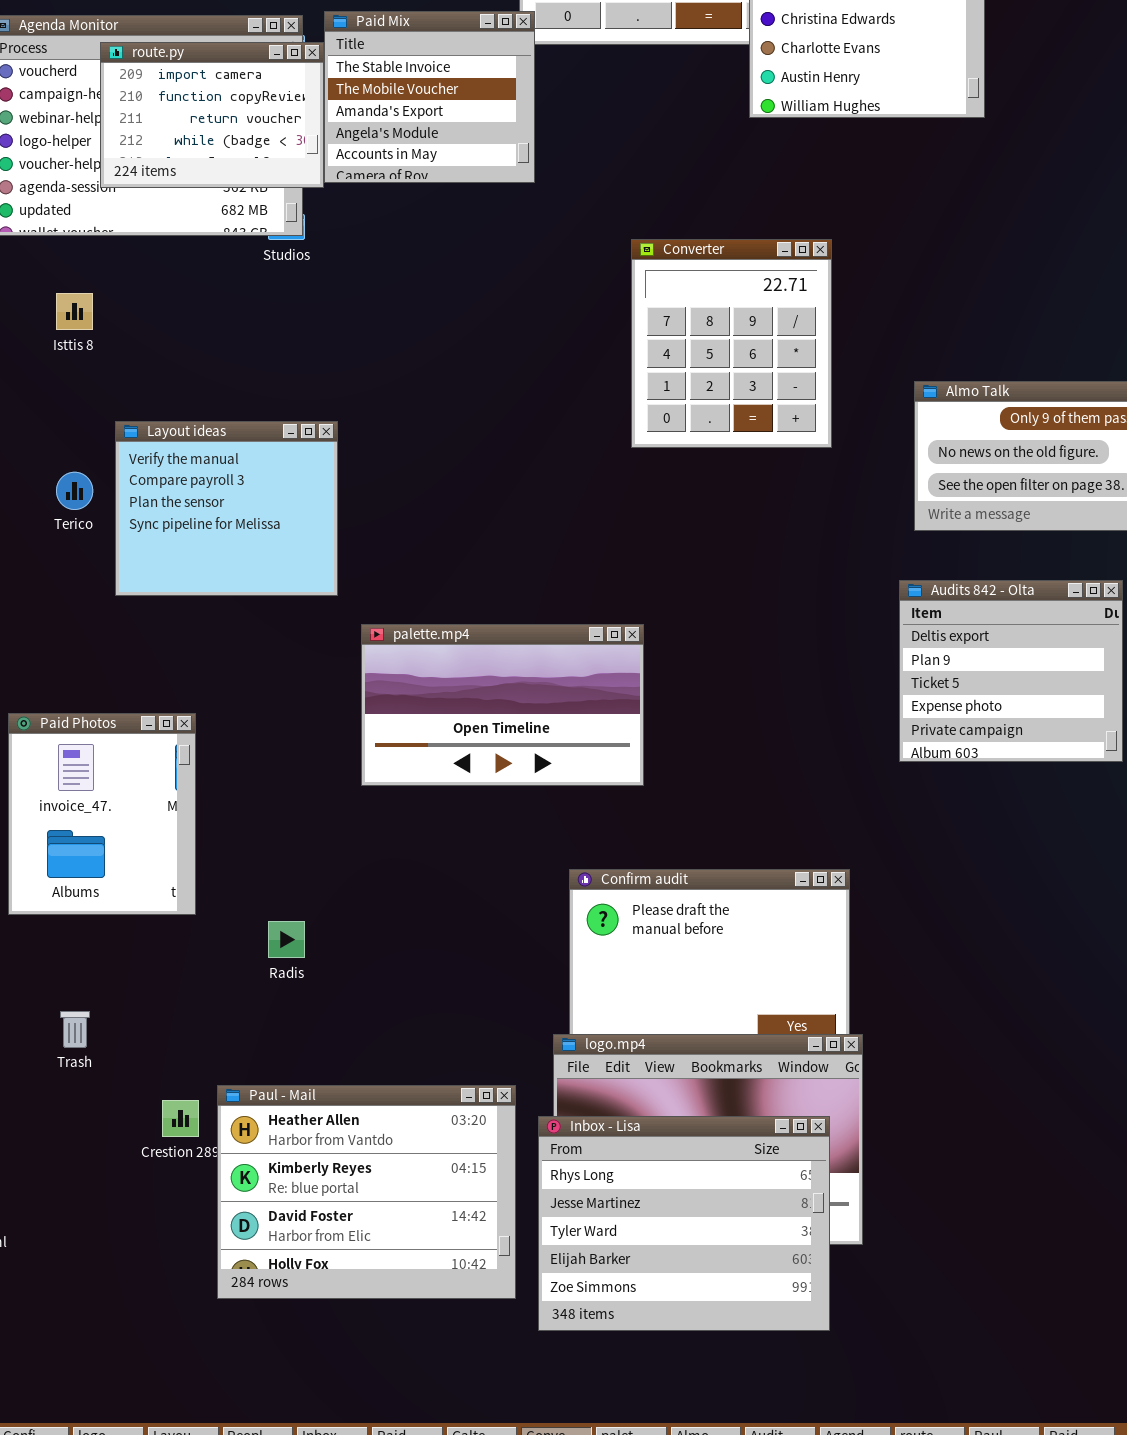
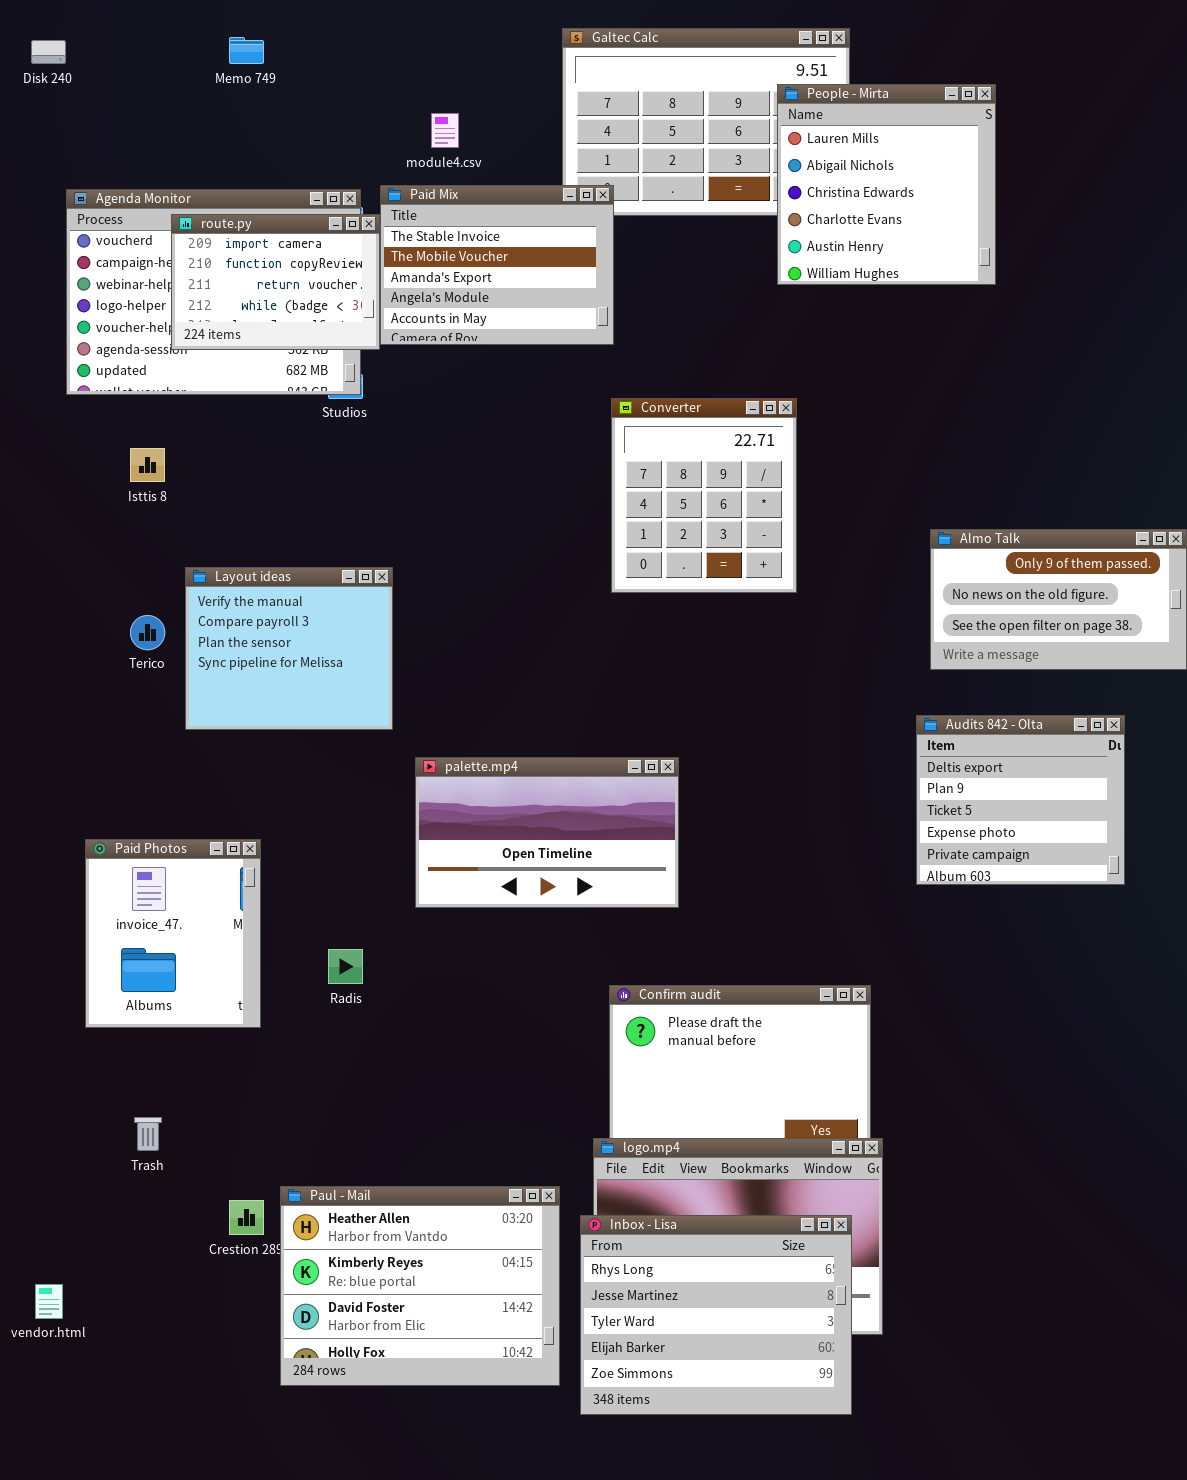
Paid Mix: [324,11,535,183] -> [380,185,614,345], resized
Converter: [631,239,832,448] -> [611,398,797,593], moved
Radis: [268,921,305,958] -> [328,949,363,984], moved

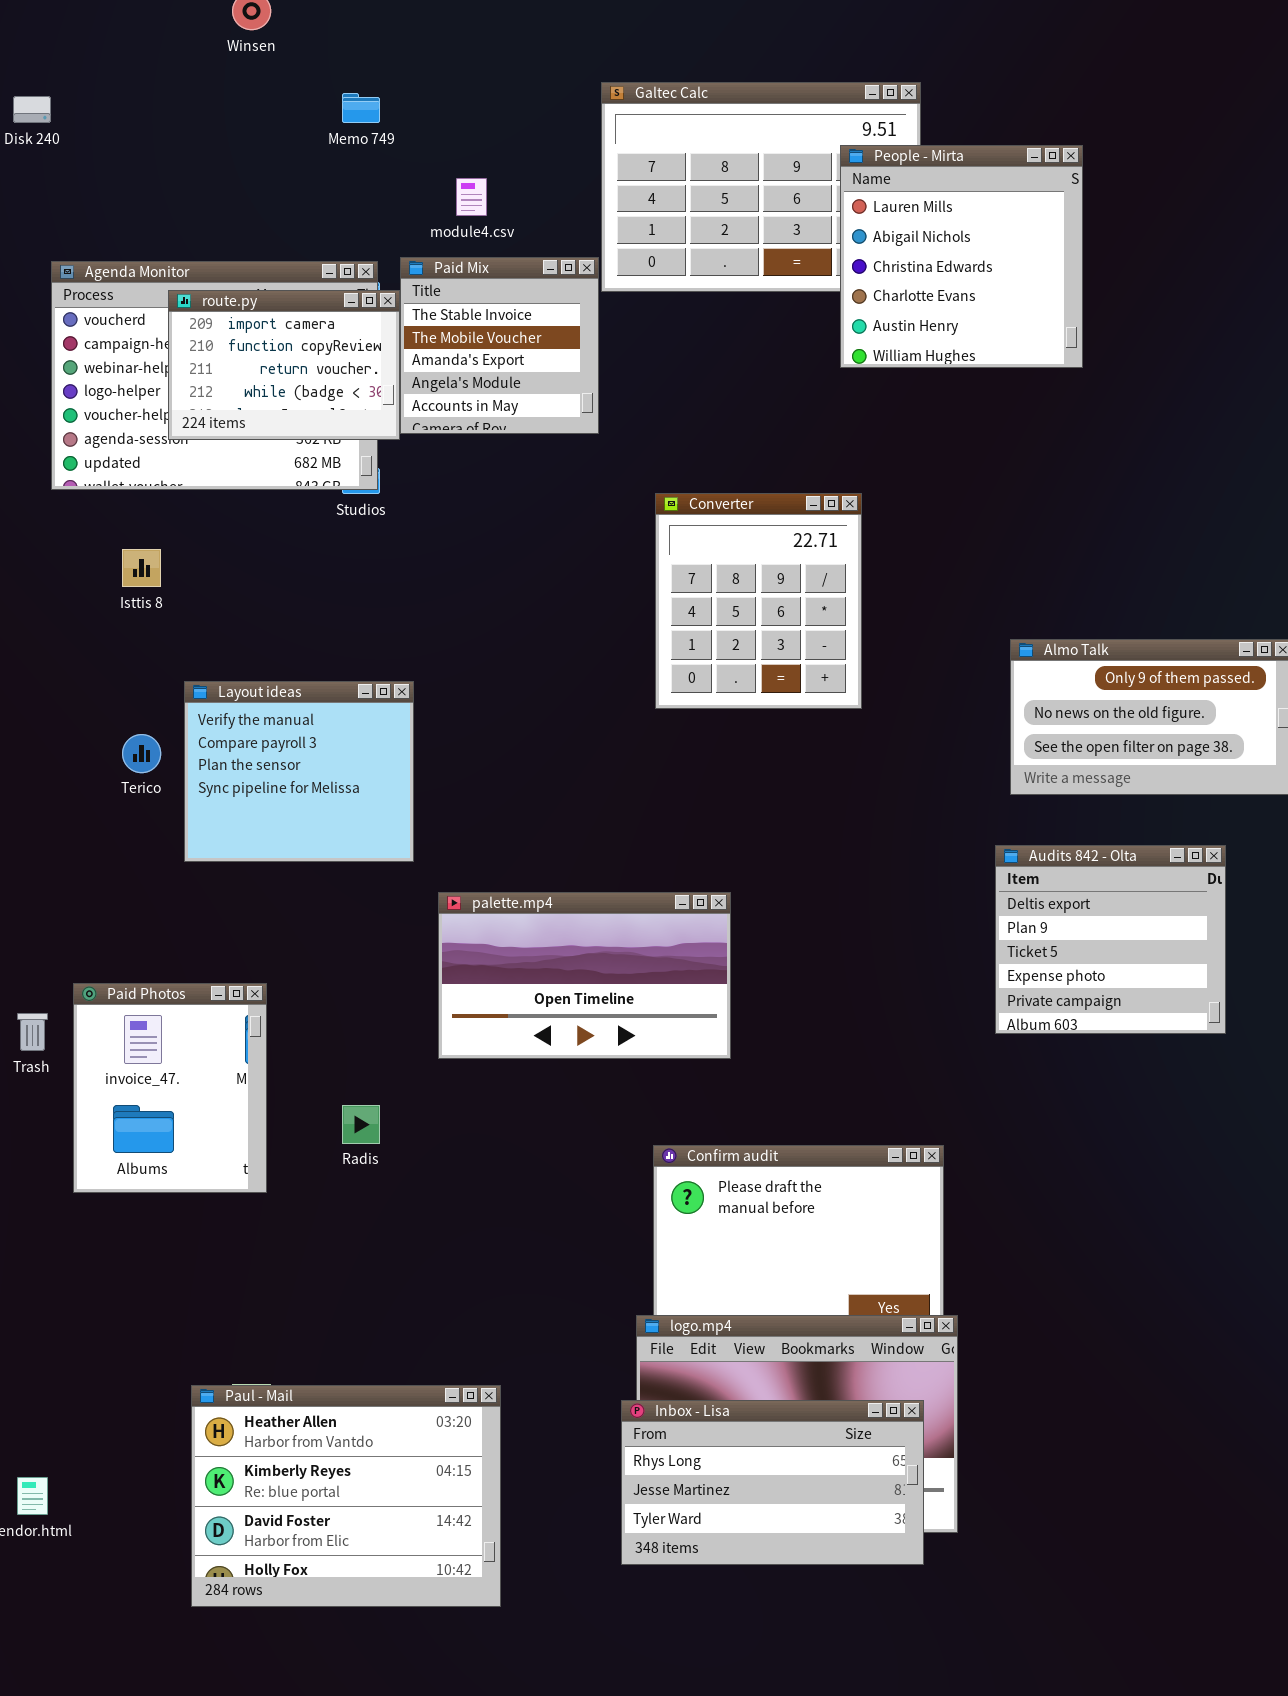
Memo 749: [229,37,264,64] -> [342,93,380,123], moved
Paid Mix: [380,185,614,345] -> [400,257,599,434], resized
Trash: [134,1117,162,1151] -> [17,1013,48,1051], moved
Paul - Mail: [280,1186,560,1386] -> [191,1385,501,1607], moved
Inbox - Lisa: [580,1215,852,1415] -> [621,1400,924,1565], resized

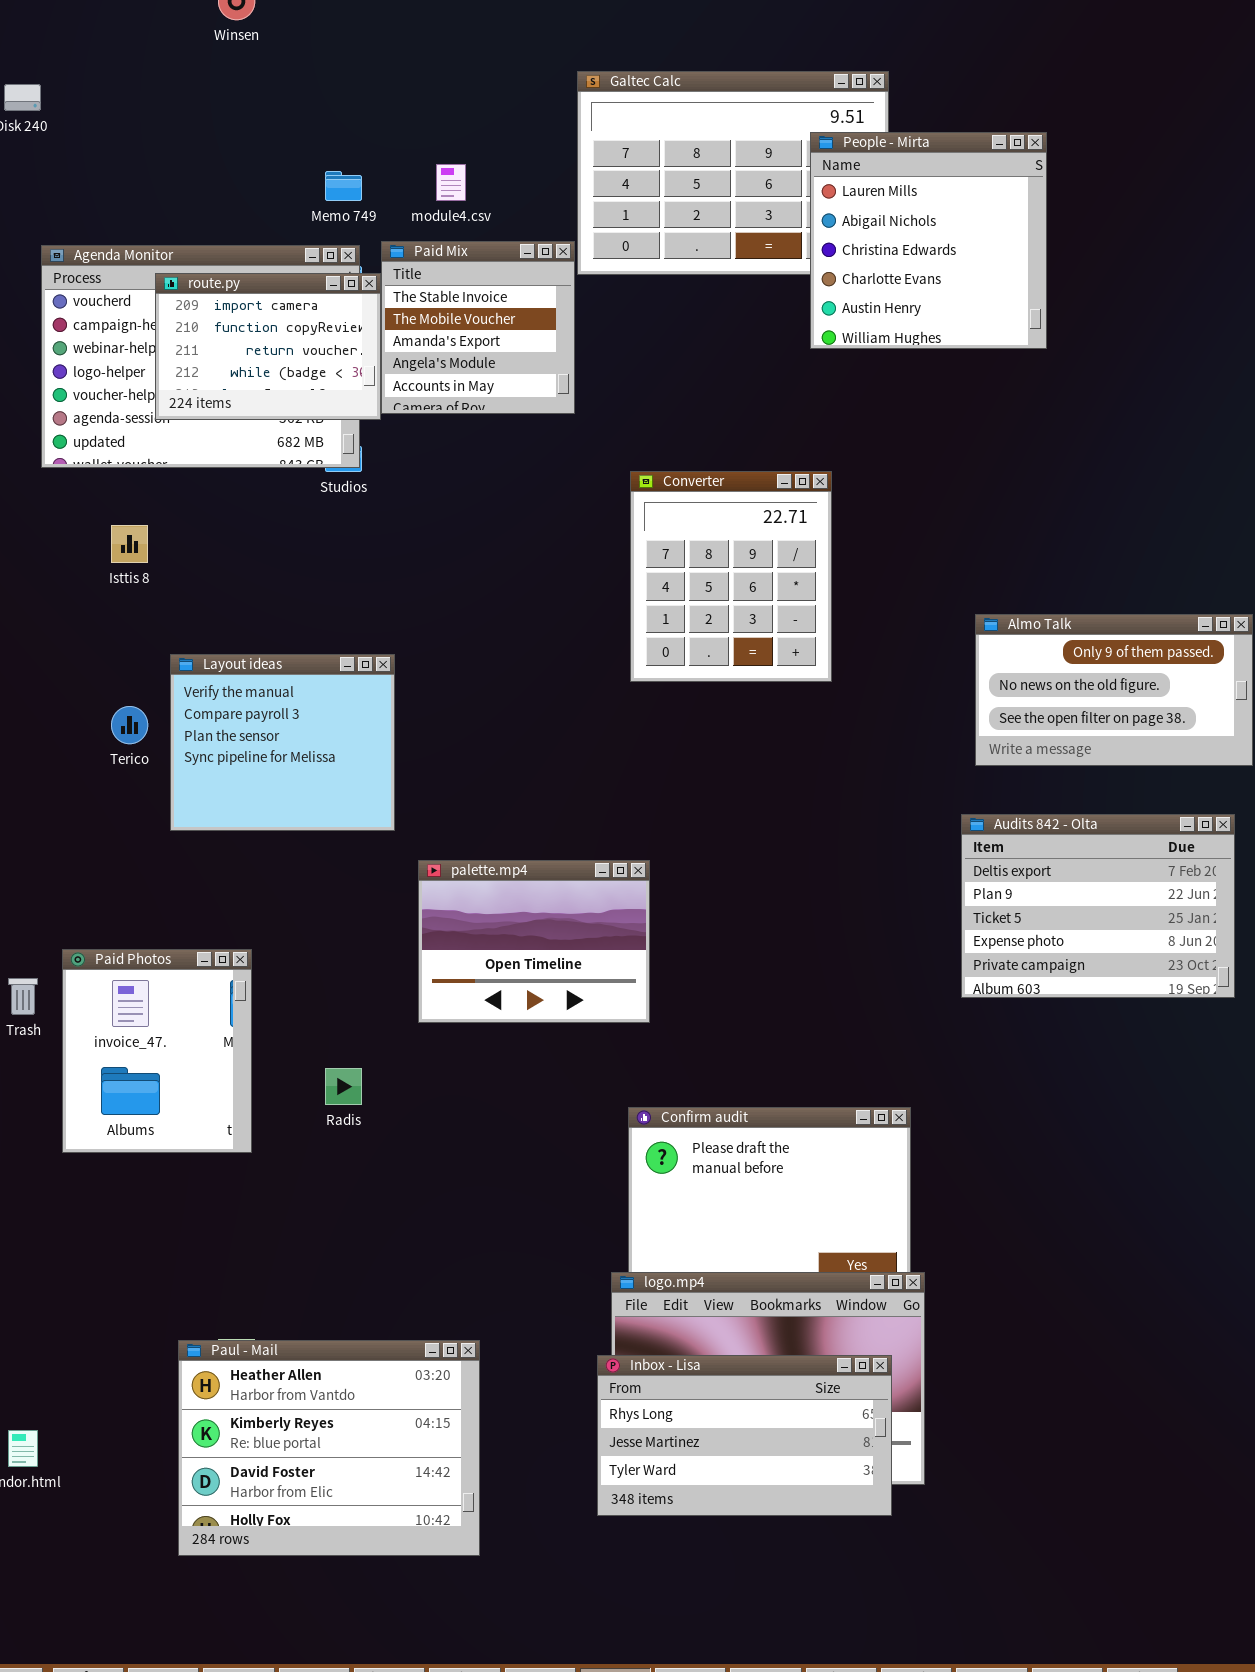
Memo 749: [342,93,380,123] -> [325,171,362,201], moved
Audits 842 - Olta: [995,845,1226,1034] -> [961,814,1235,998], resized
palette.mp4: [438,892,731,1059] -> [418,860,650,1023], resized

